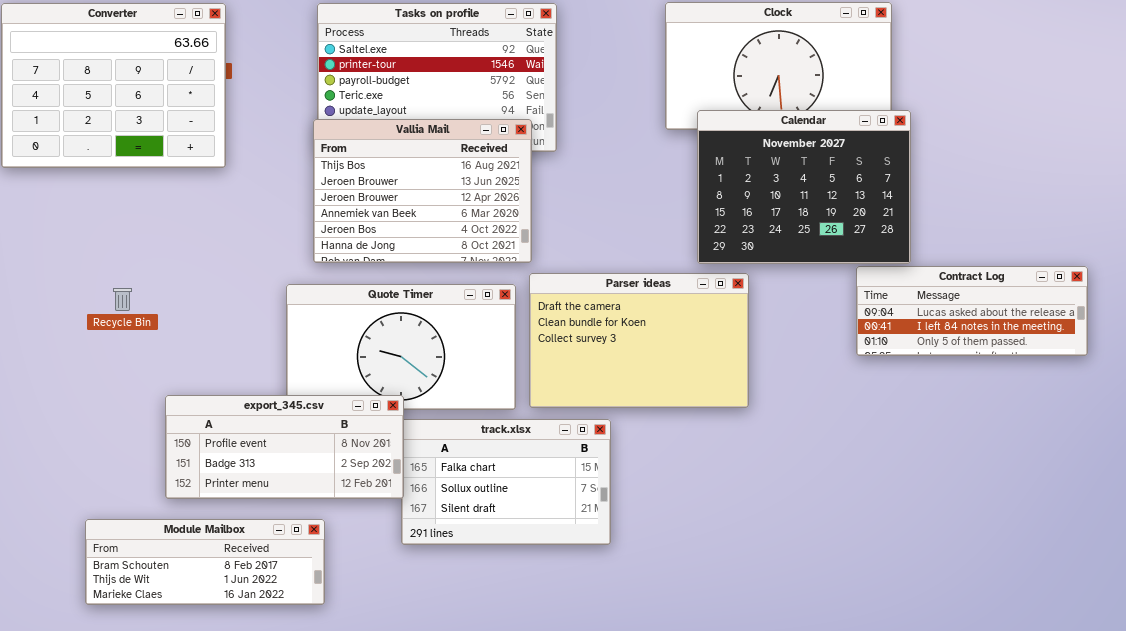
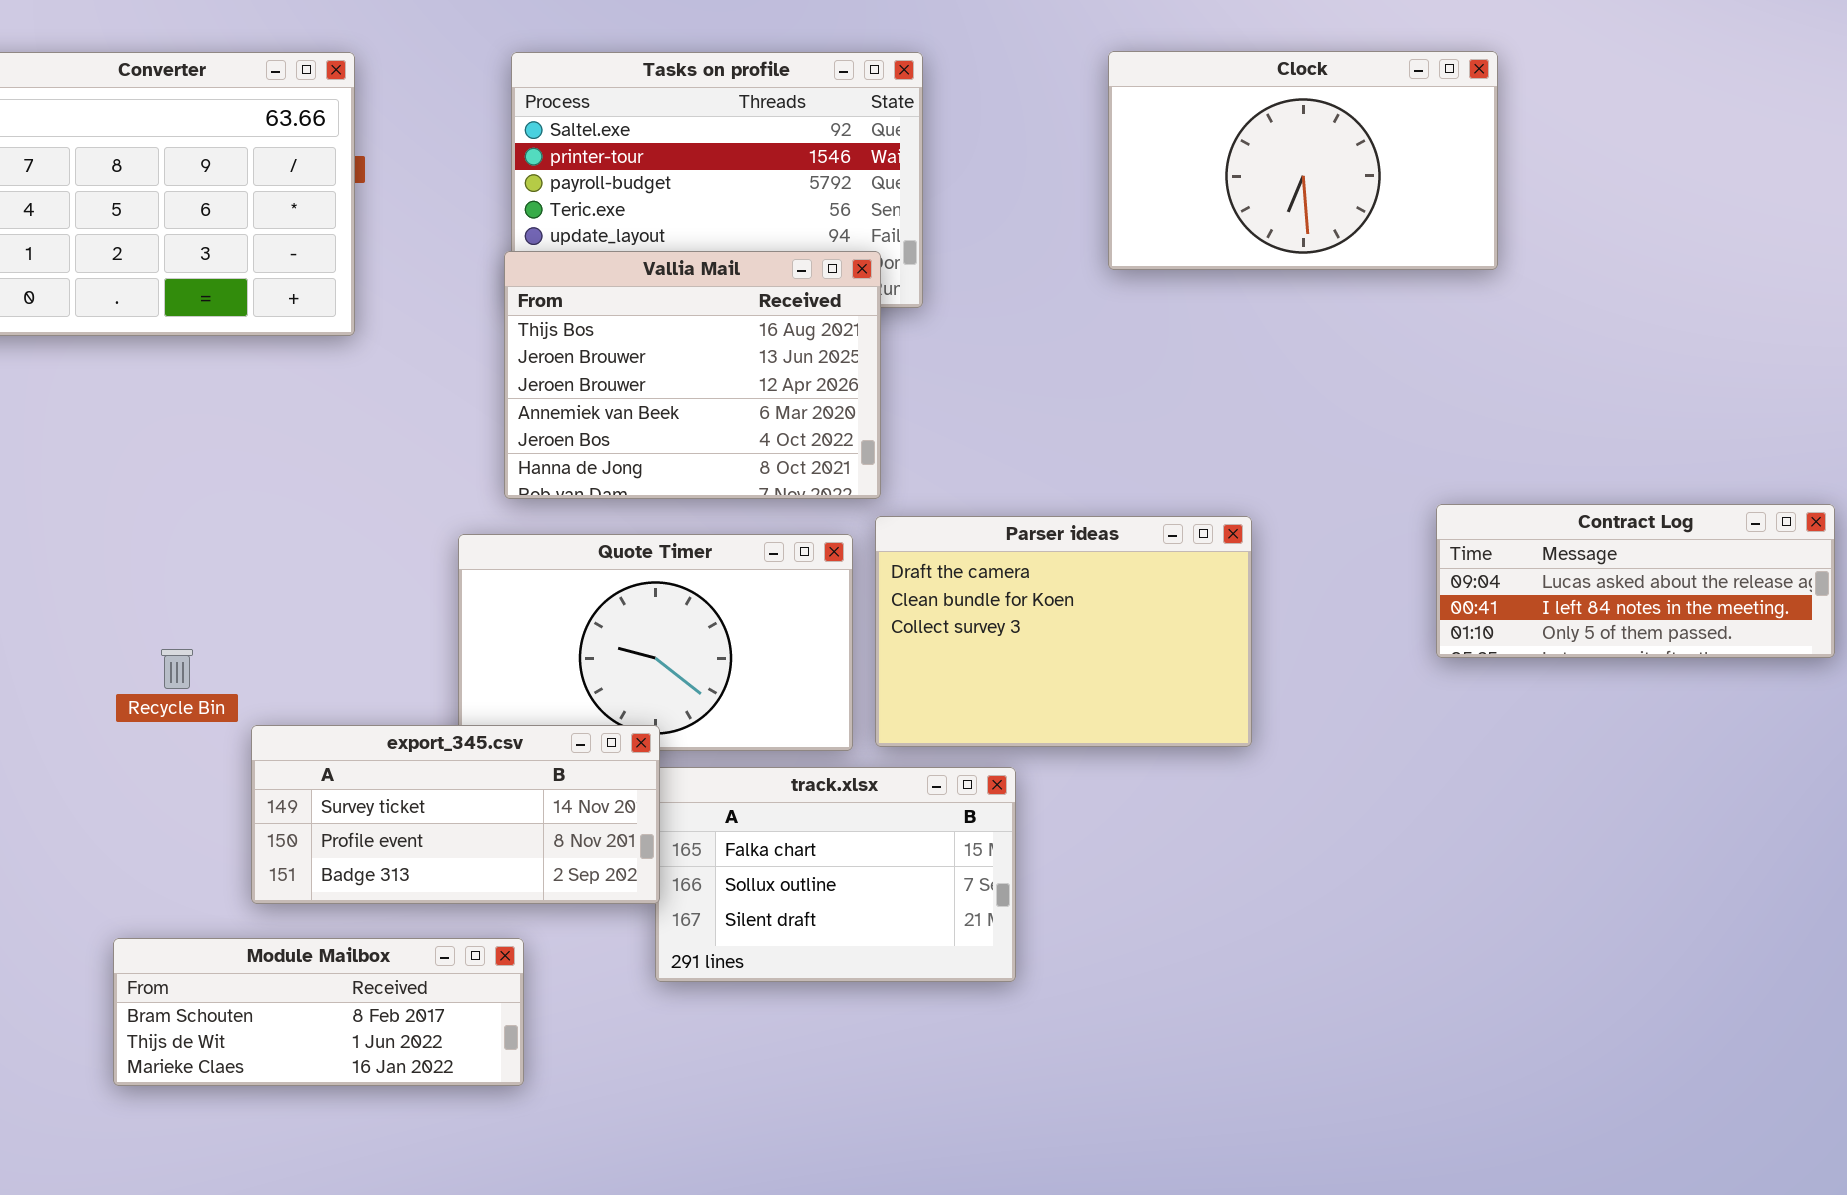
Calendar: [697,110,911,264] -> none, closed
Recycle Bin: [113,288,132,311] -> [161,649,193,689], moved
export_345.csv: [165,395,404,499] -> [251,725,660,904], scrolled up 1 row

